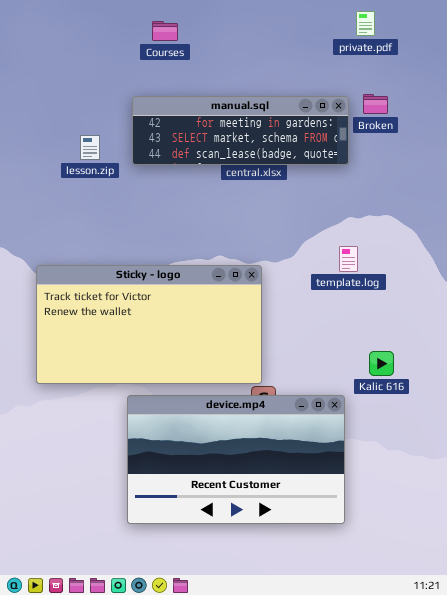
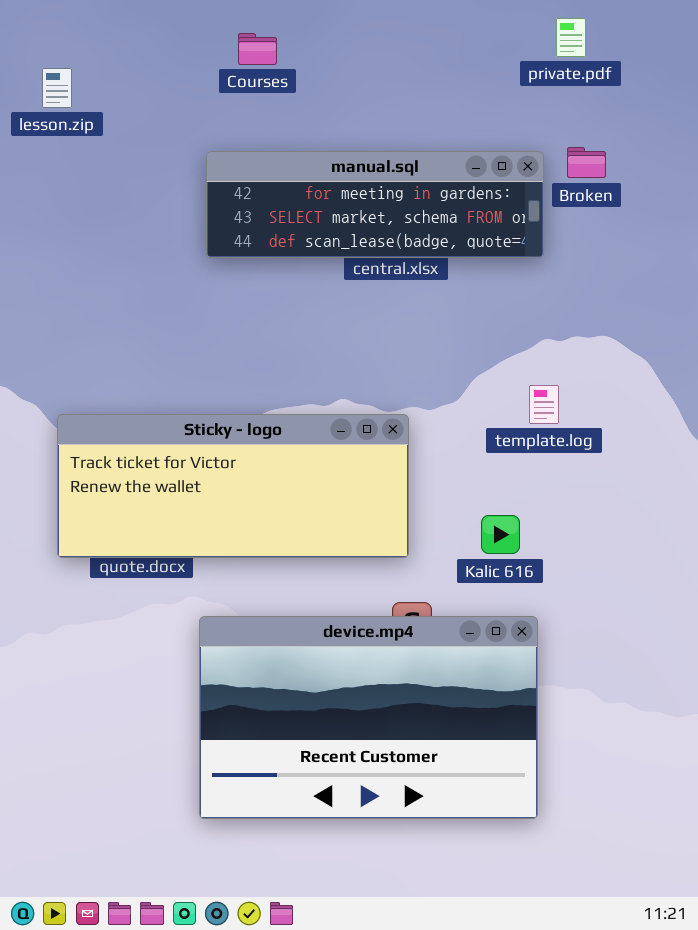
lesson.zip: [80,135,100,160] -> [42,68,72,108], moved
Sticky - logo: [36,265,262,384] -> [57,414,409,558], resized
Kalic 616: [369,351,394,376] -> [481,515,520,554], moved

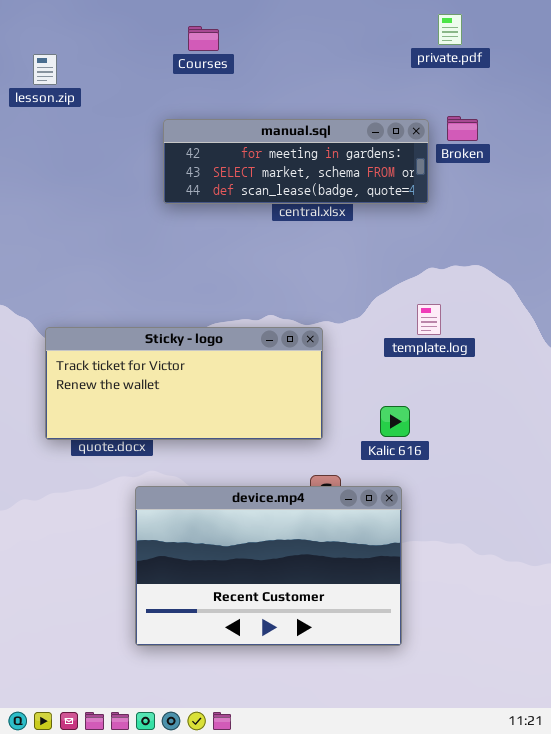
device.mp4: [199,616,538,819] -> [135,486,402,646], moved

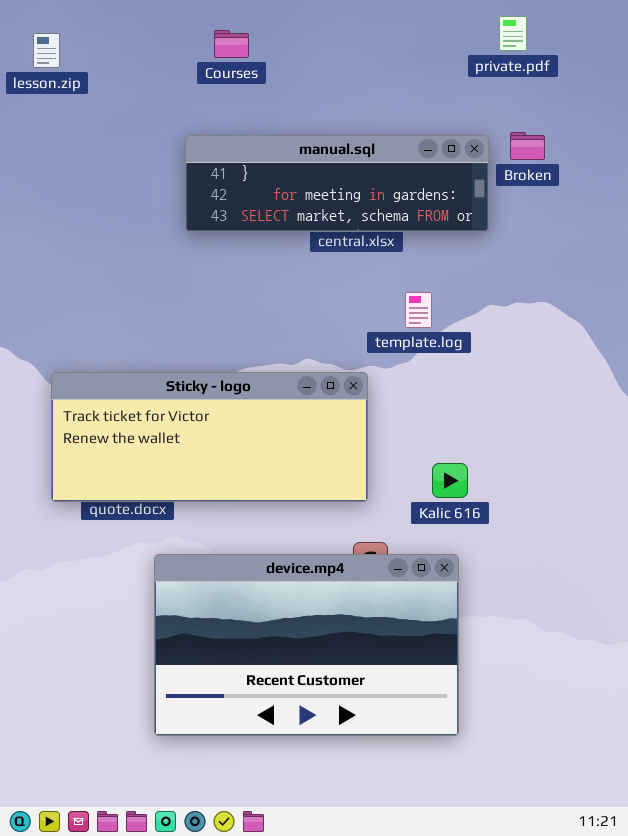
lesson.zip: [33,54,57,85] -> [33,33,60,68], moved
manual.sql: [163,119,429,204] -> [185,135,489,232], scrolled up 1 row
template.log: [417,304,441,335] -> [405,292,432,328], moved

